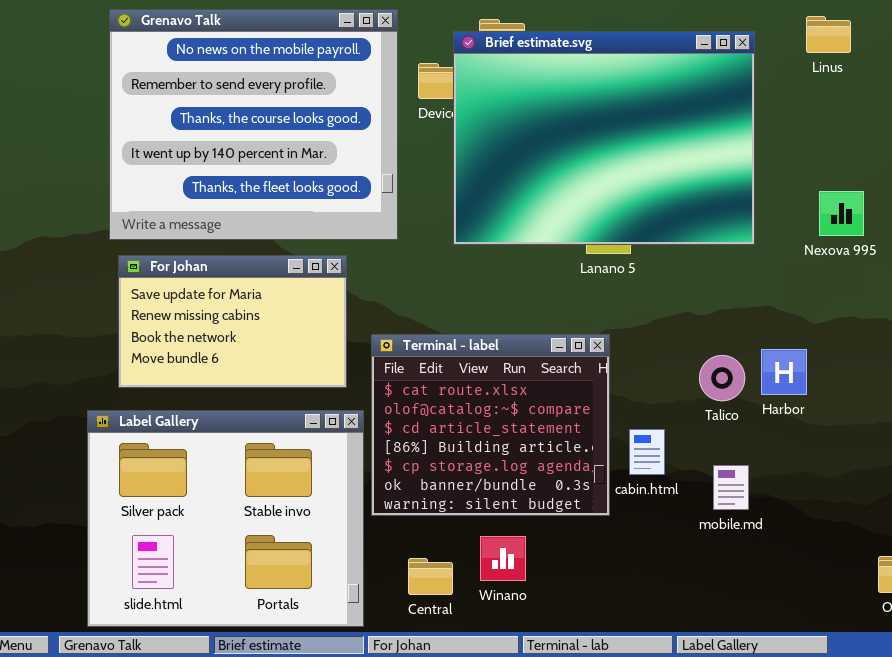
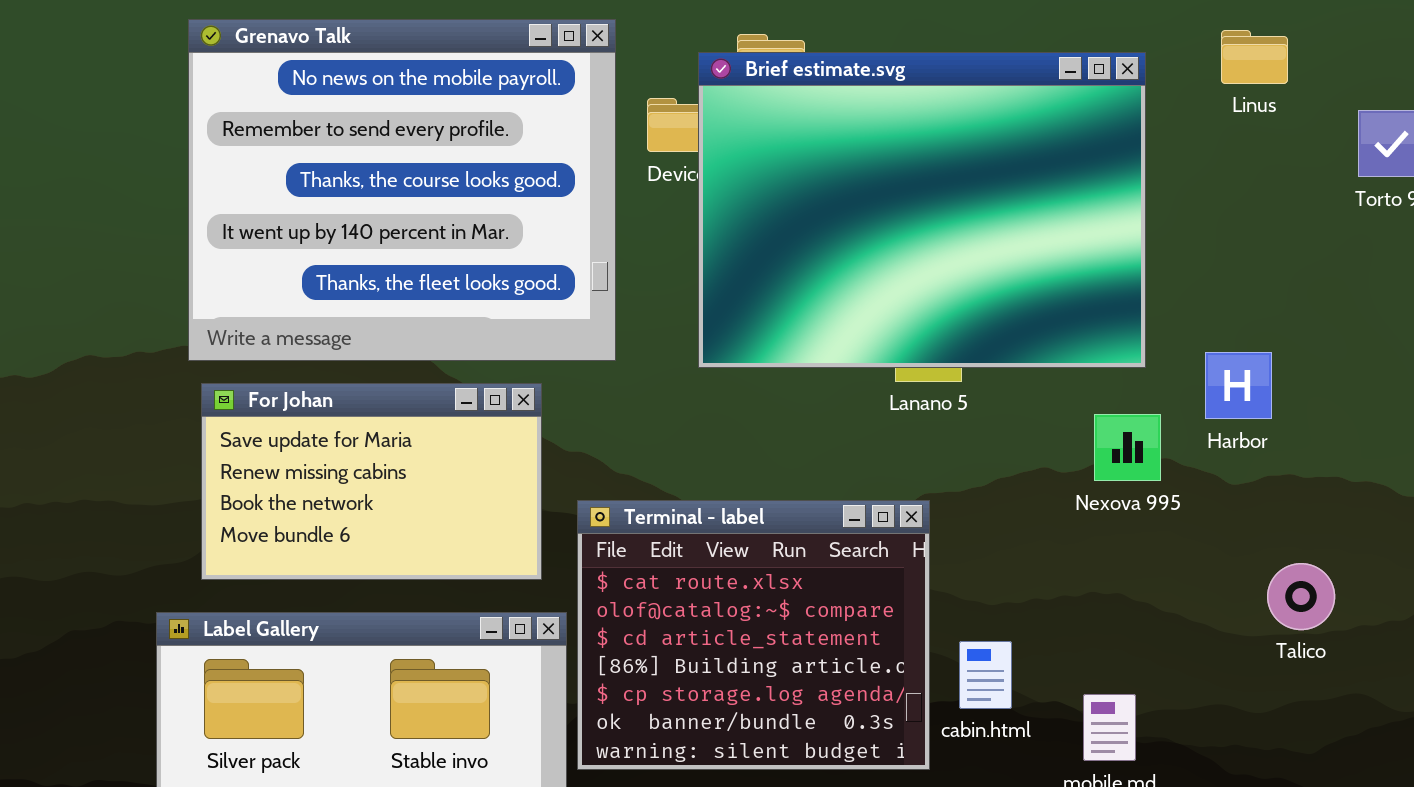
Nexova 995: [819,191,864,236] -> [1094,414,1161,481], moved
Harbor: [761,349,807,395] -> [1205,352,1272,419], moved
Talico: [699,355,745,401] -> [1267,563,1335,630], moved

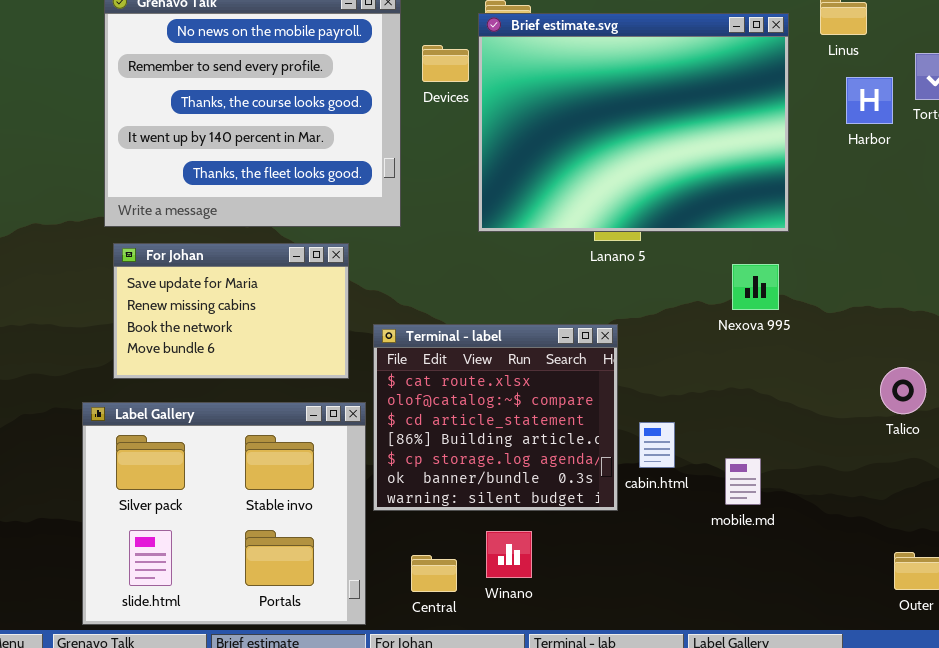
Brief estimate.svg: [698,52,1146,368] -> [478,13,789,232], moved
Harbor: [1205,352,1272,419] -> [846,77,893,124], moved
Talico: [1267,563,1335,630] -> [880,367,926,414], moved

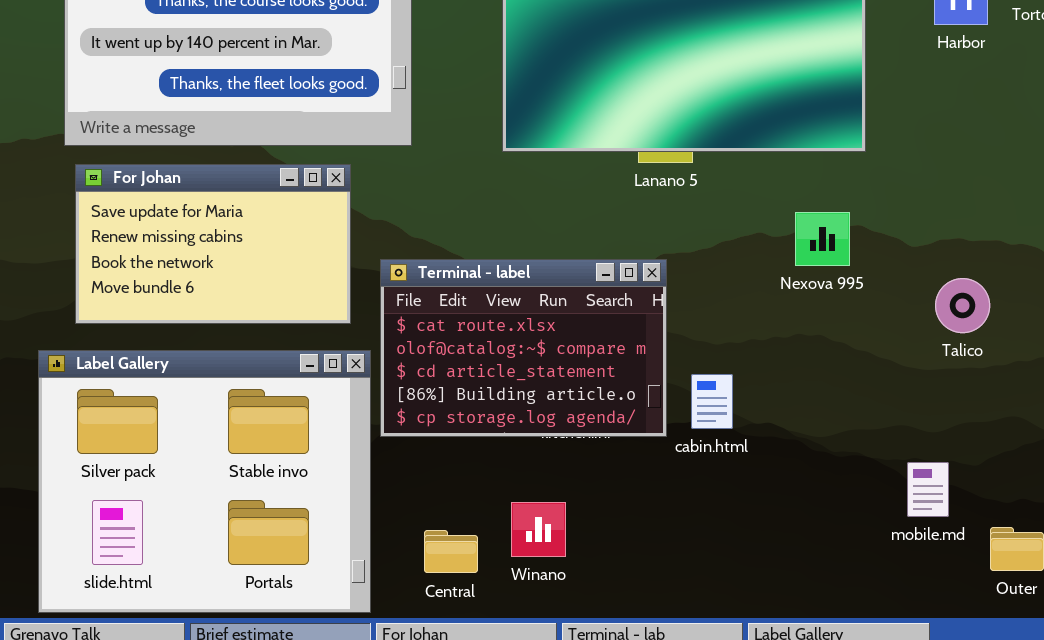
Nexova 995: [732,264,779,310] -> [795,212,850,266], moved
Terminal - label: [373,324,618,511] -> [380,259,667,437], resized
Talico: [880,367,926,414] -> [935,278,990,333], moved
mobile.md: [725,458,761,505] -> [907,462,949,517], moved

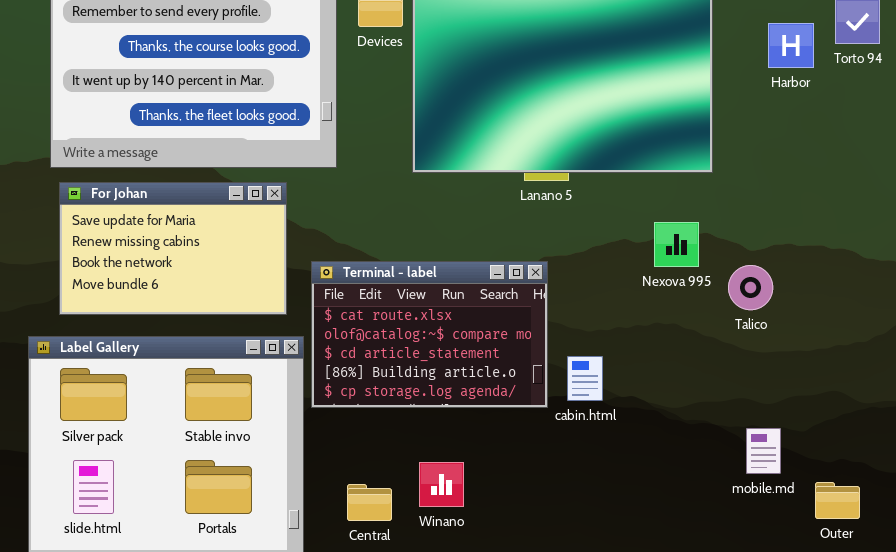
Talico: [935,278,990,333] -> [728,265,773,310], moved

